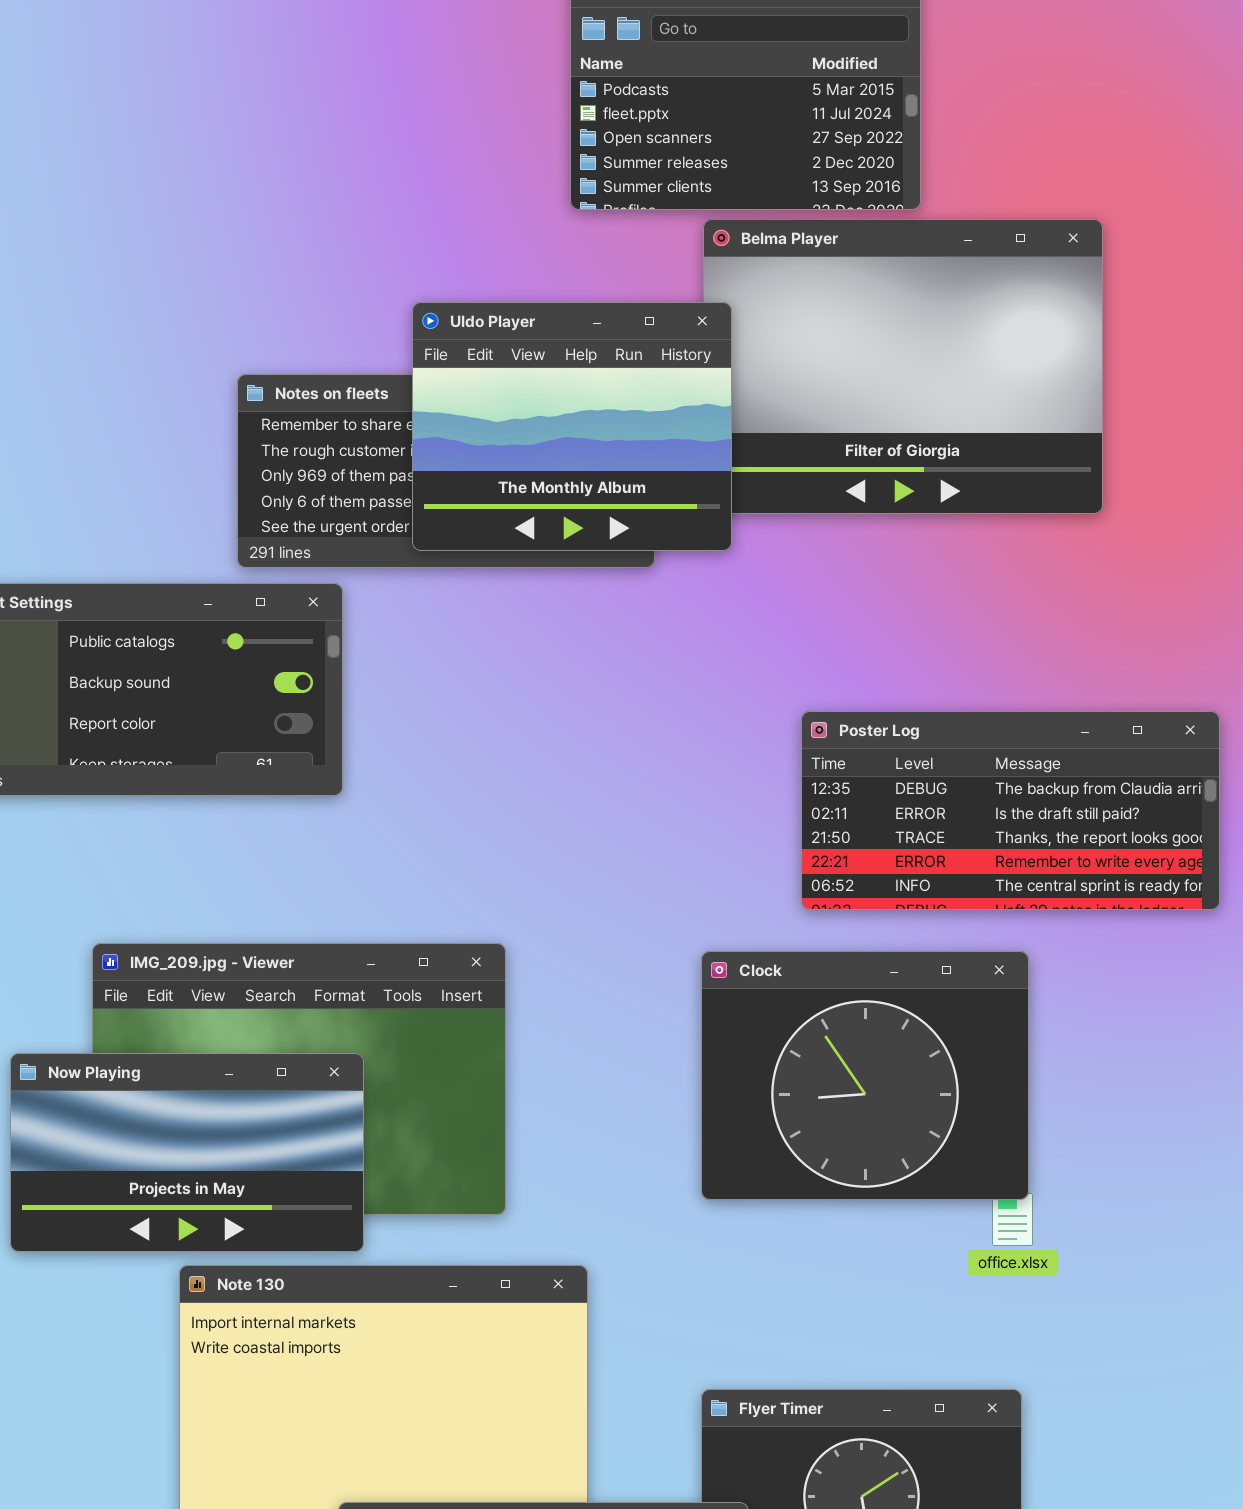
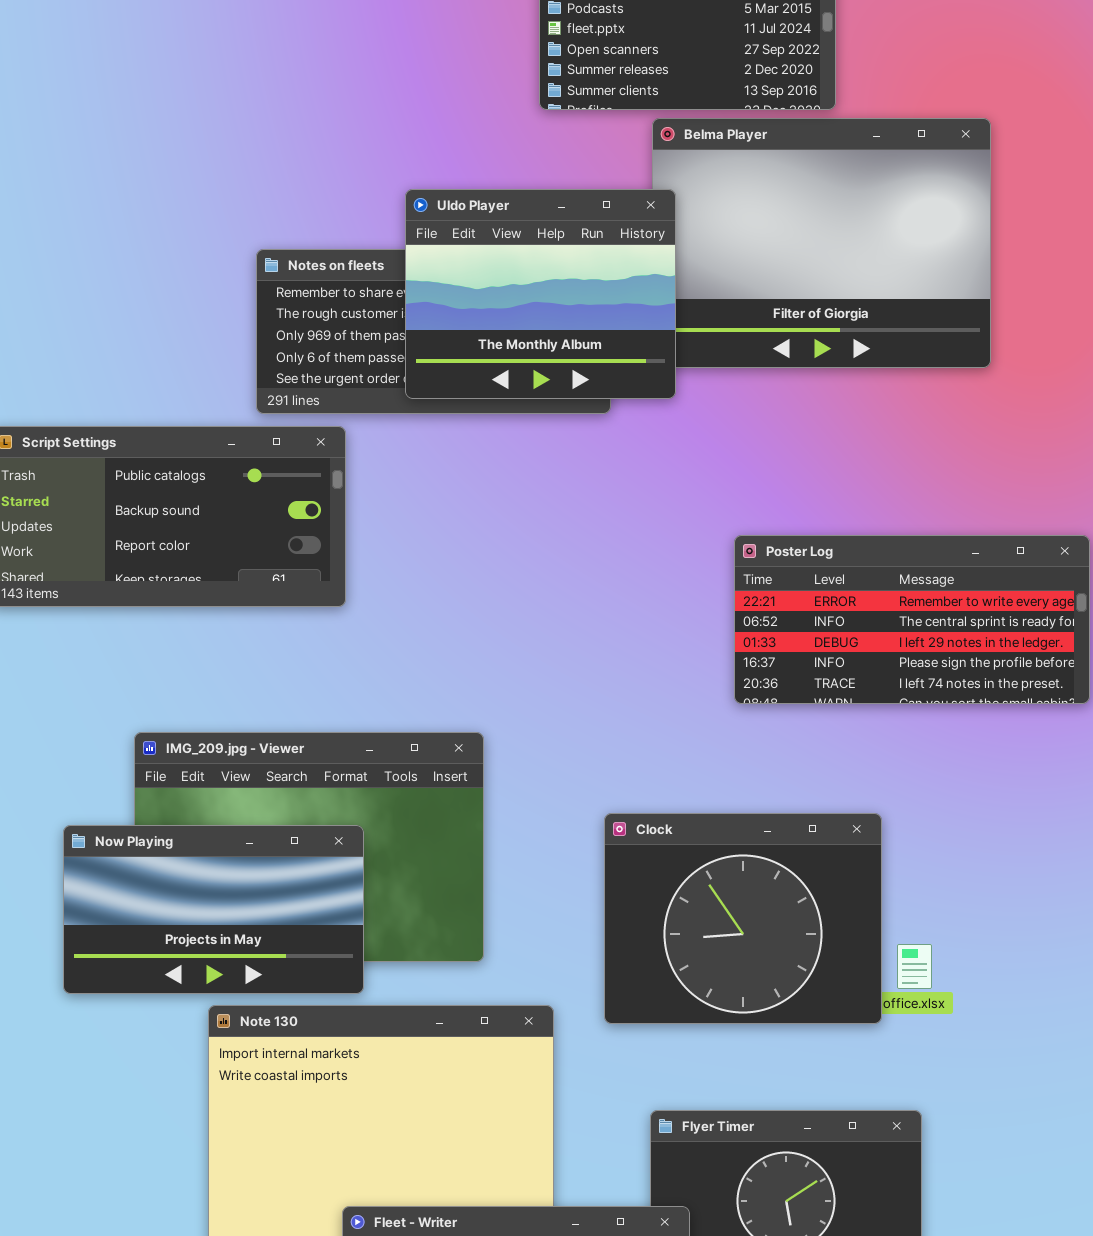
Poster Log: [801,711,1220,910] -> [734,535,1090,704], scrolled down 3 rows
Clock: [701,951,1029,1200] -> [604,813,882,1024], moved

